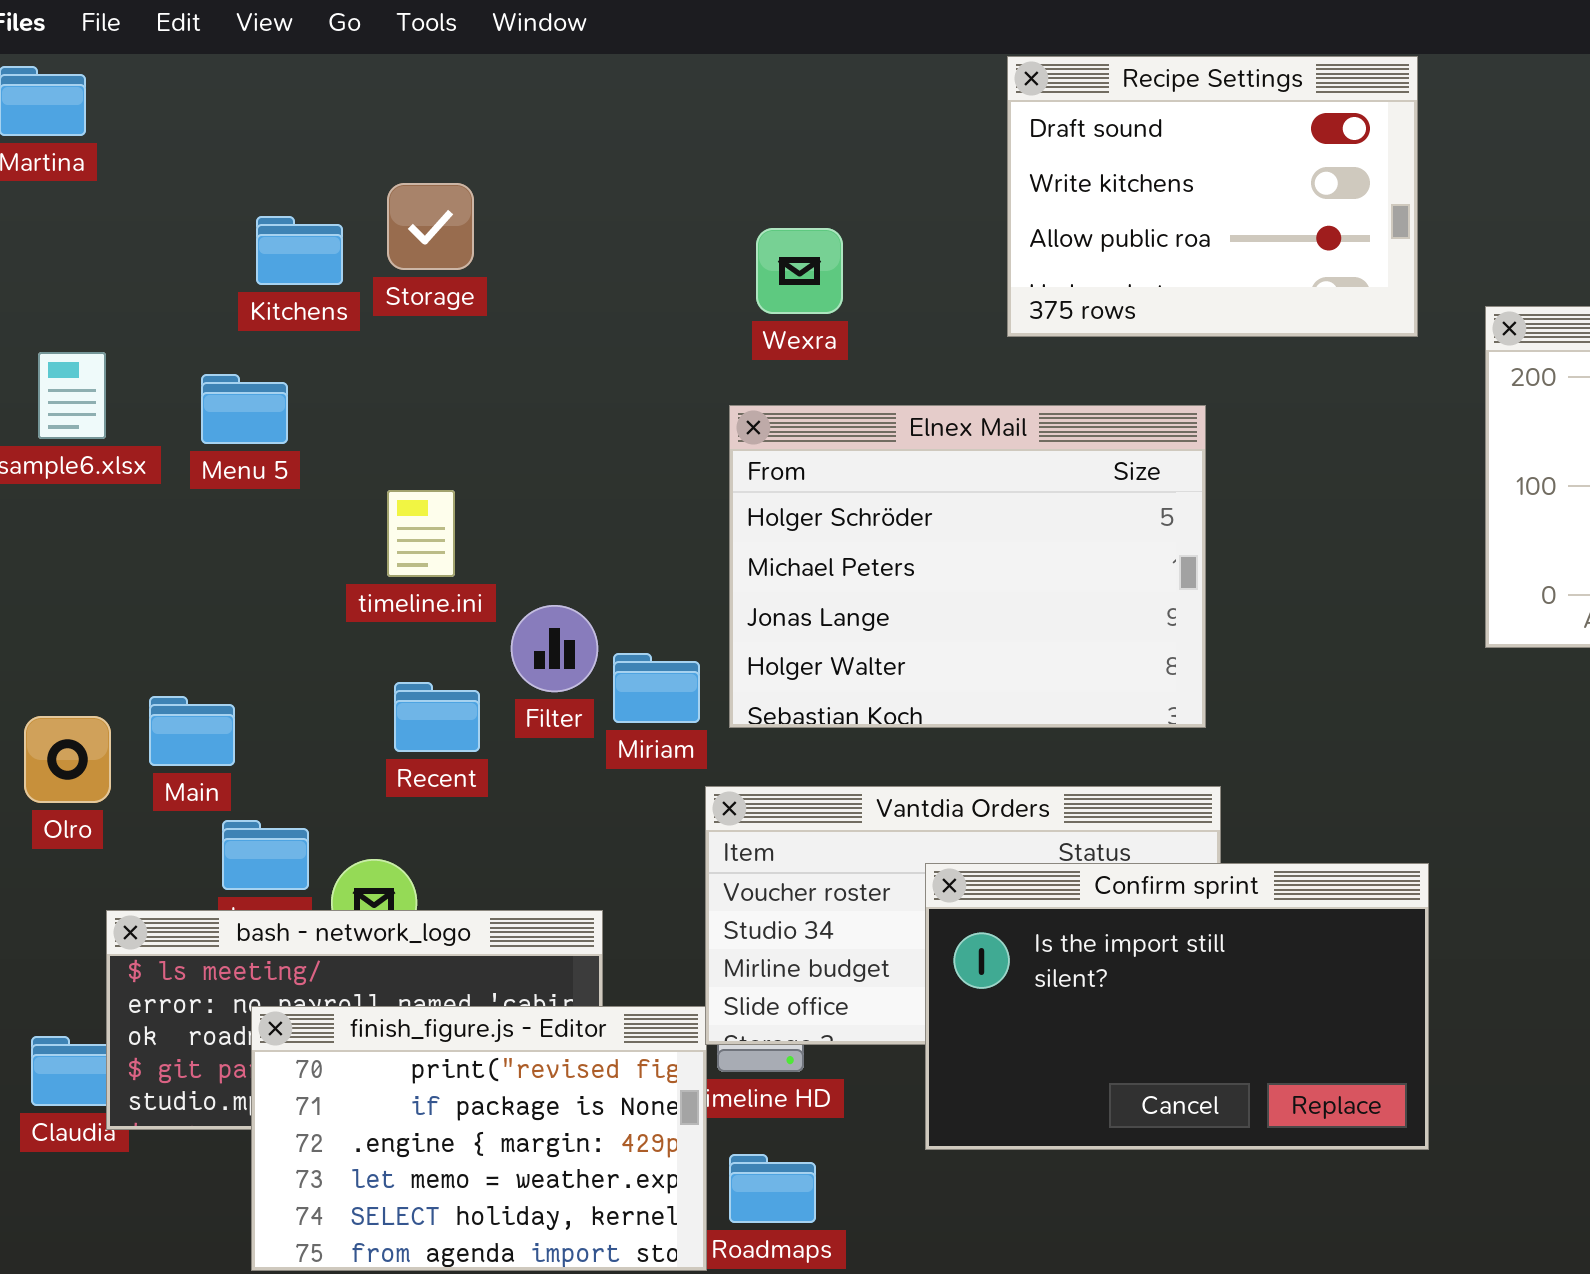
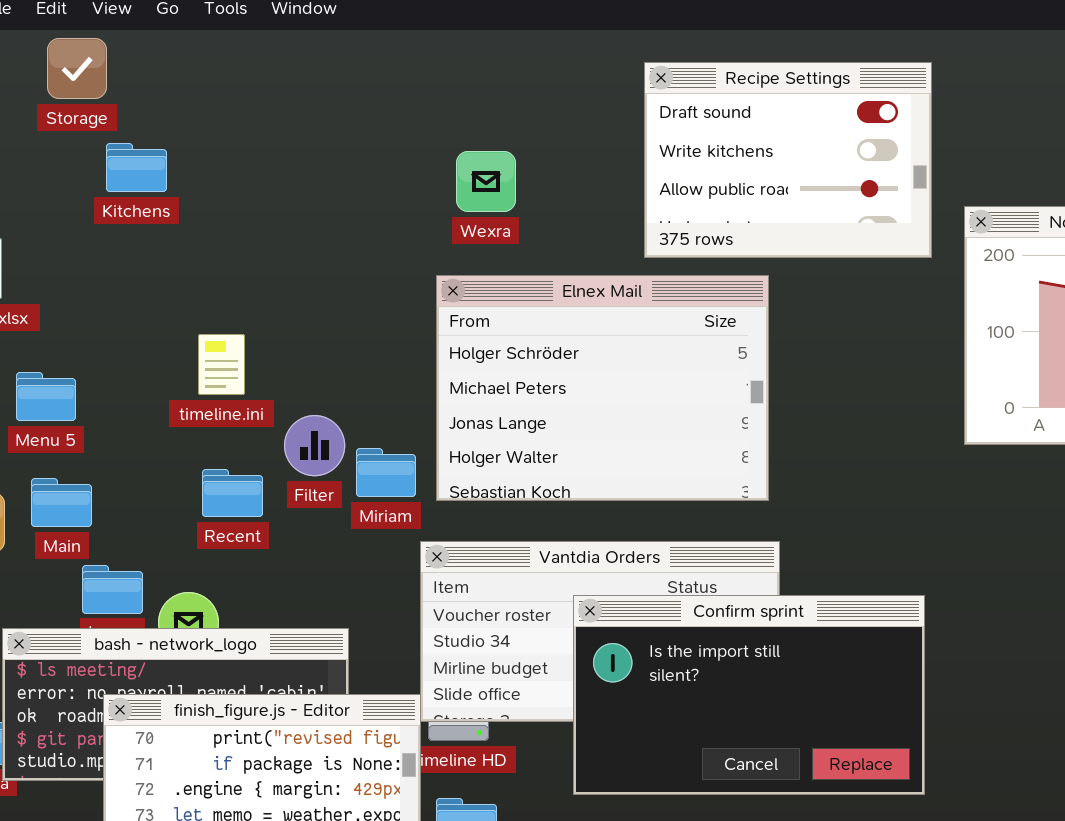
Recipe Settings: [1007,56,1418,337] -> [644,62,932,258], moved
Storage: [387,183,474,270] -> [47,38,107,99], moved
Menu 5: [201,374,288,444] -> [16,372,76,421], moved

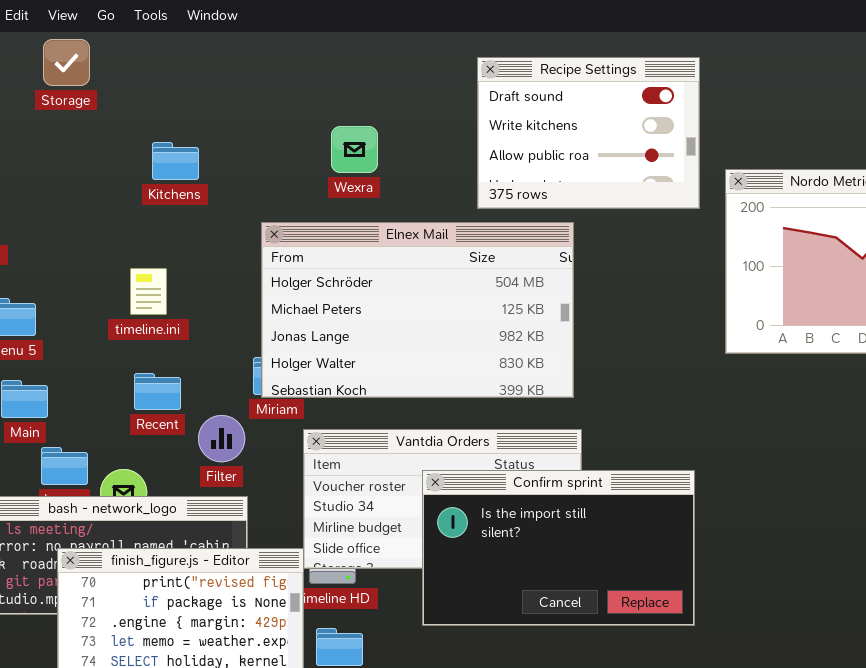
Storage: [47,38,107,99] -> [43,39,90,86], moved
Kitchens: [106,143,167,192] -> [152,142,199,180], moved
Elnex Mail: [436,275,769,501] -> [261,222,574,398], resized
Filter: [284,415,345,476] -> [198,415,245,462], moved

